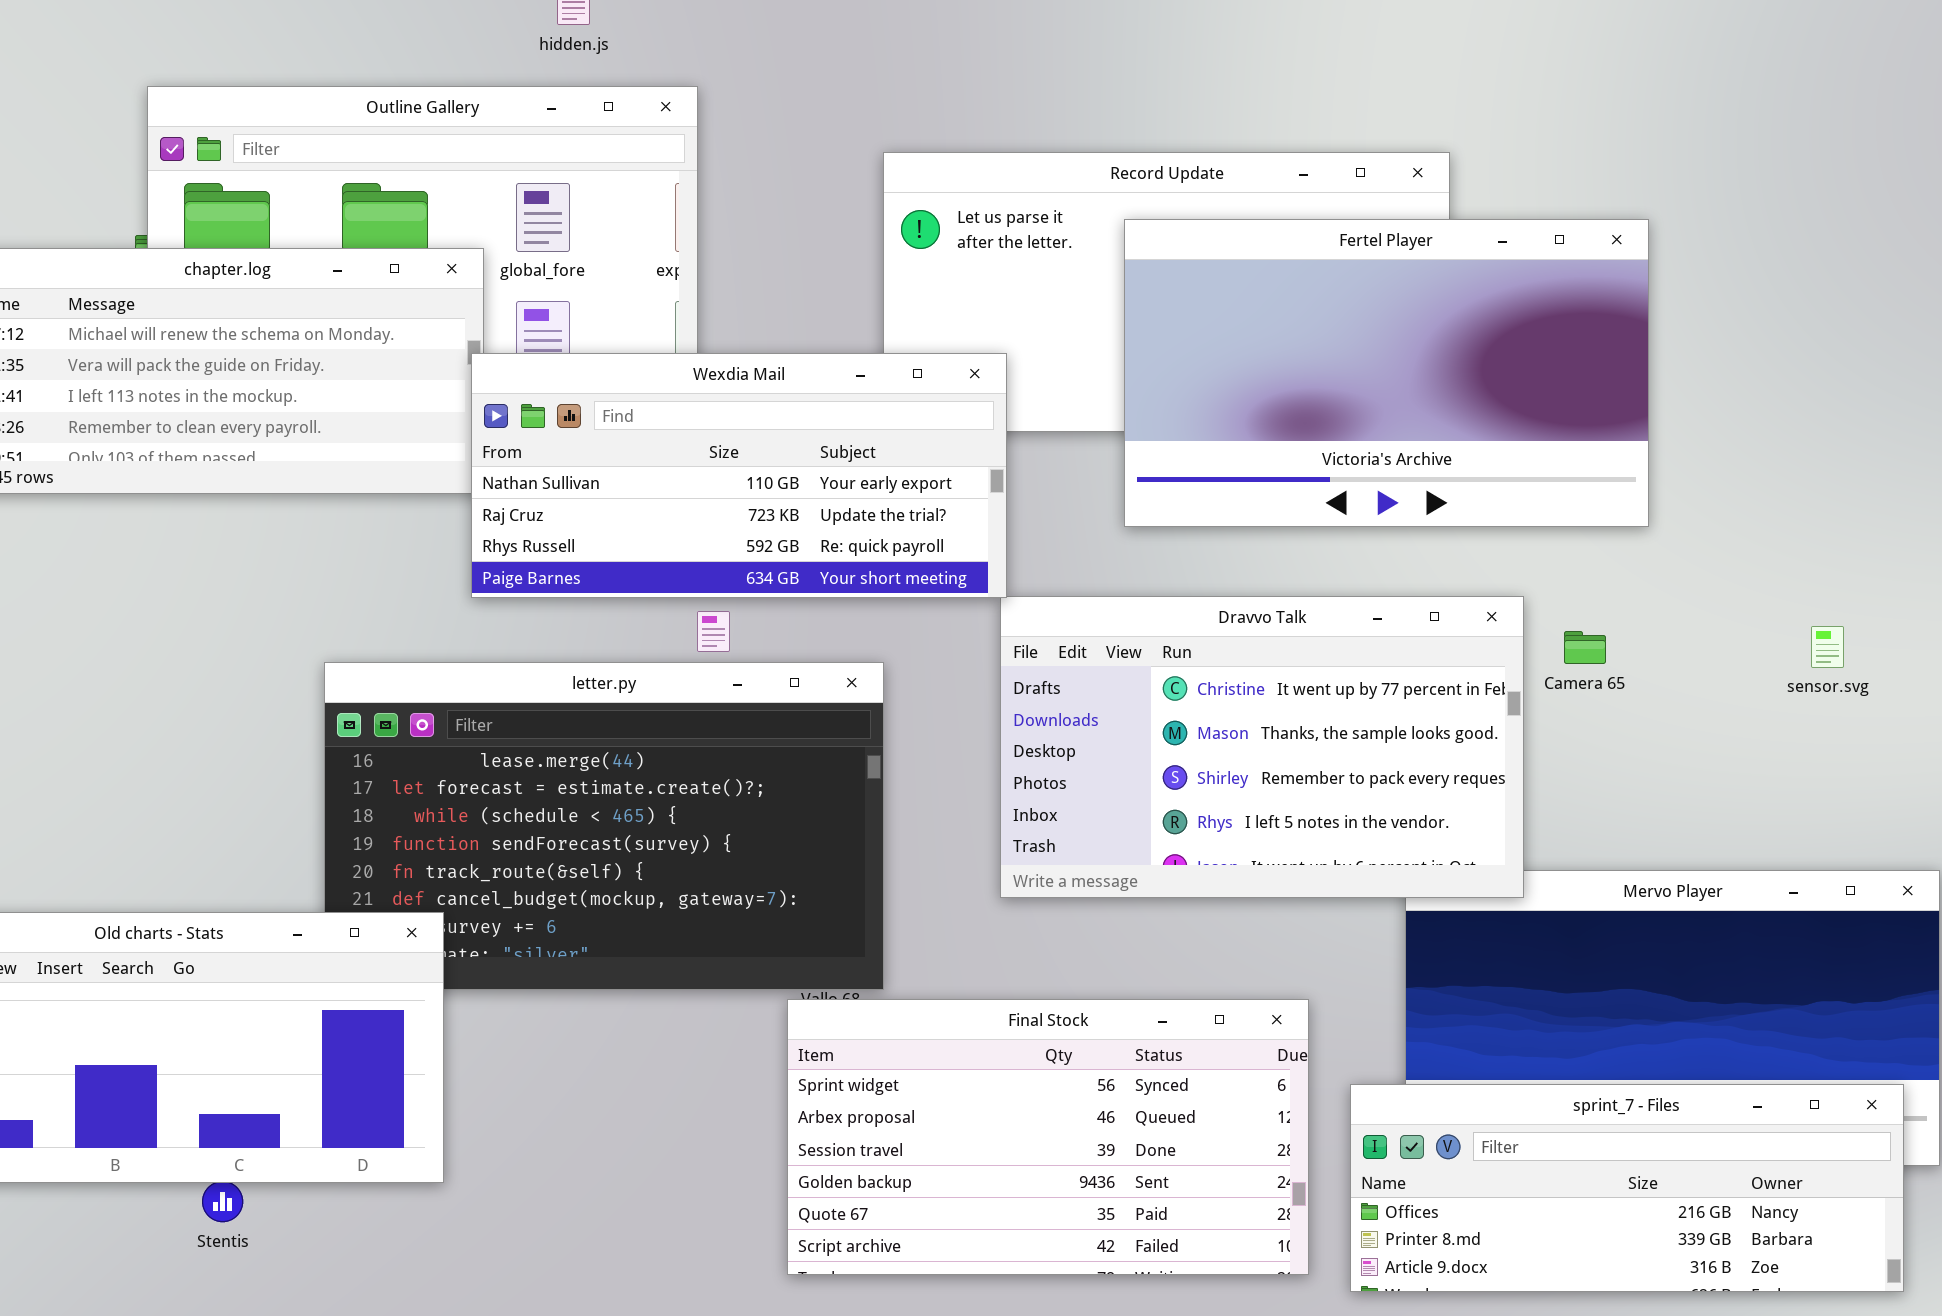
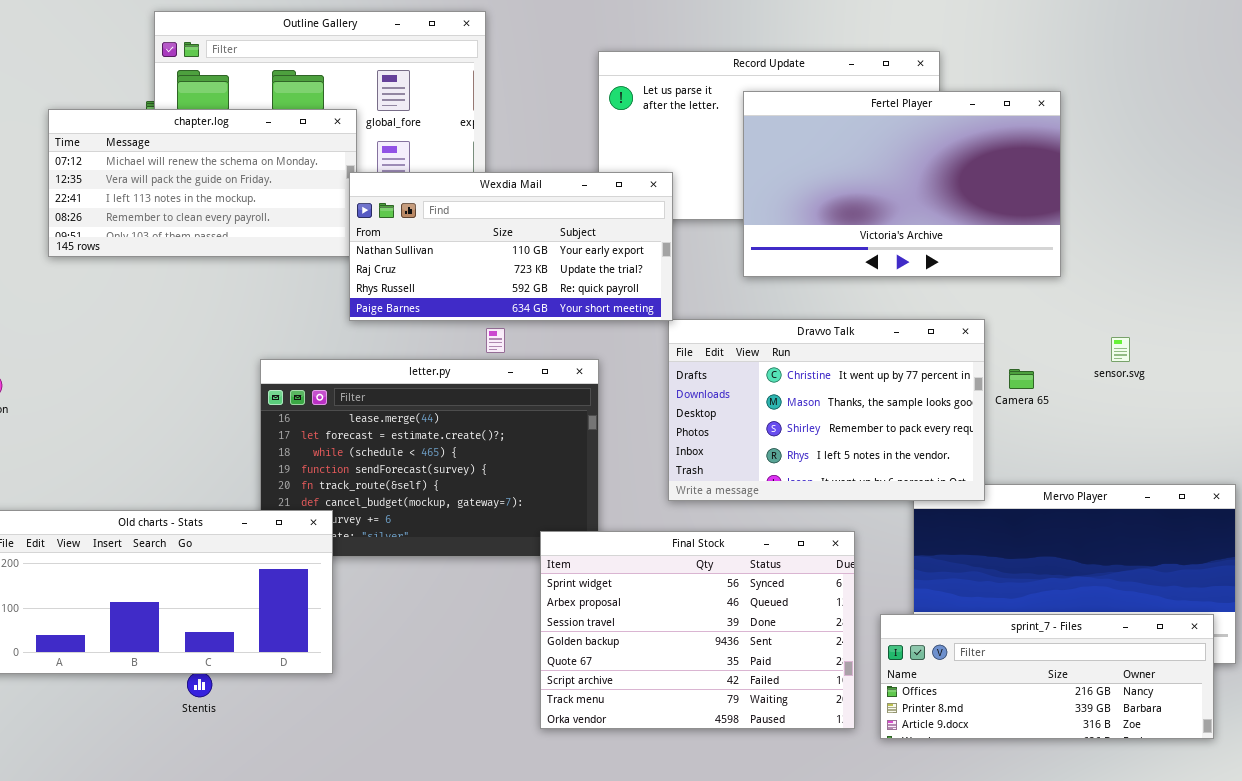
sensor.svg: [1811,626,1844,668] -> [1111,337,1130,362], moved
Camera 65: [1564,631,1606,664] -> [1009,369,1034,389], moved
Final Stock: [787,999,1309,1275] -> [540,531,855,729], resized

